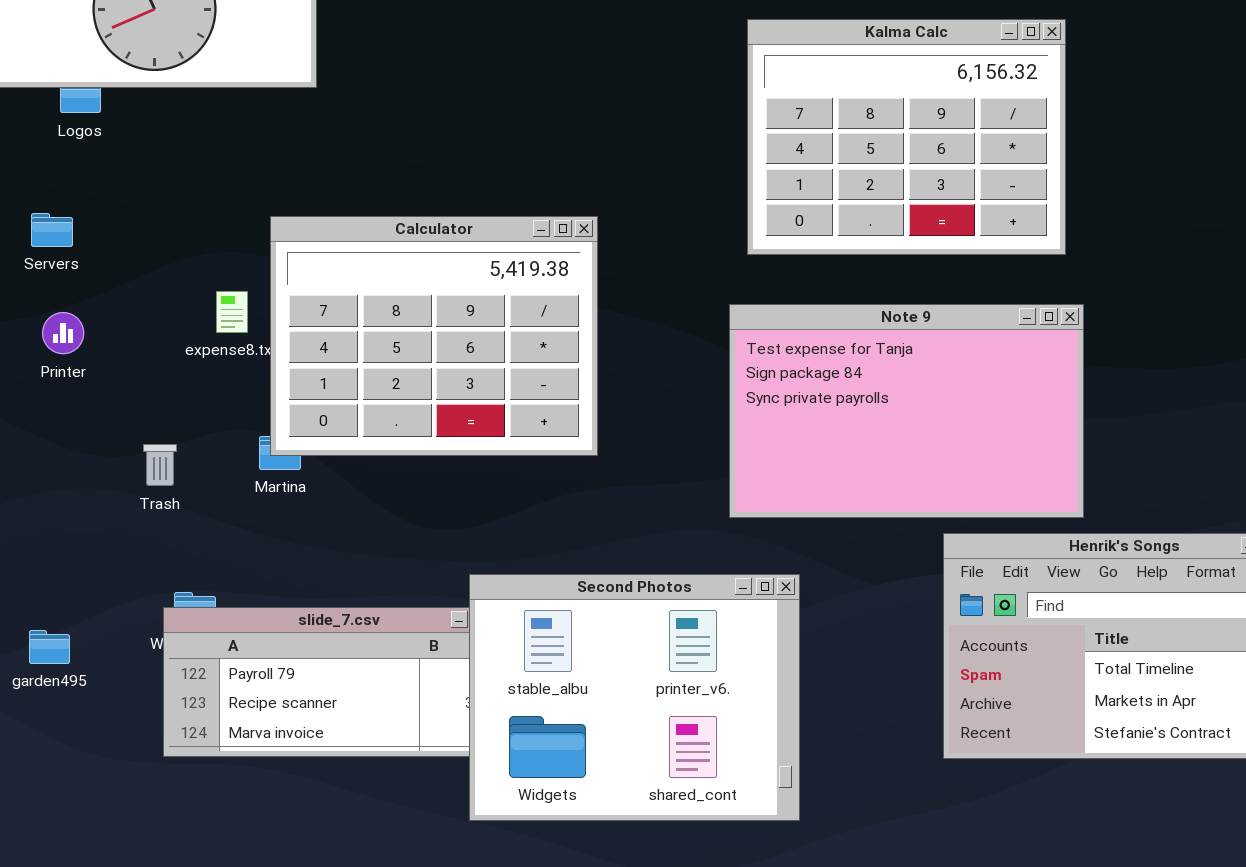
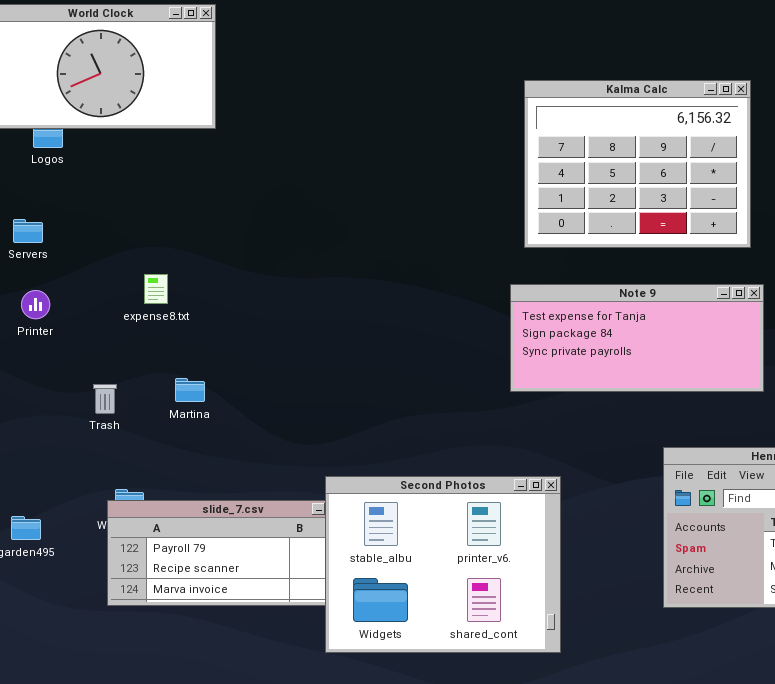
Calculator: [270,216,598,456] -> none, closed
Note 9: [729,304,1084,518] -> [510,284,764,392], resized

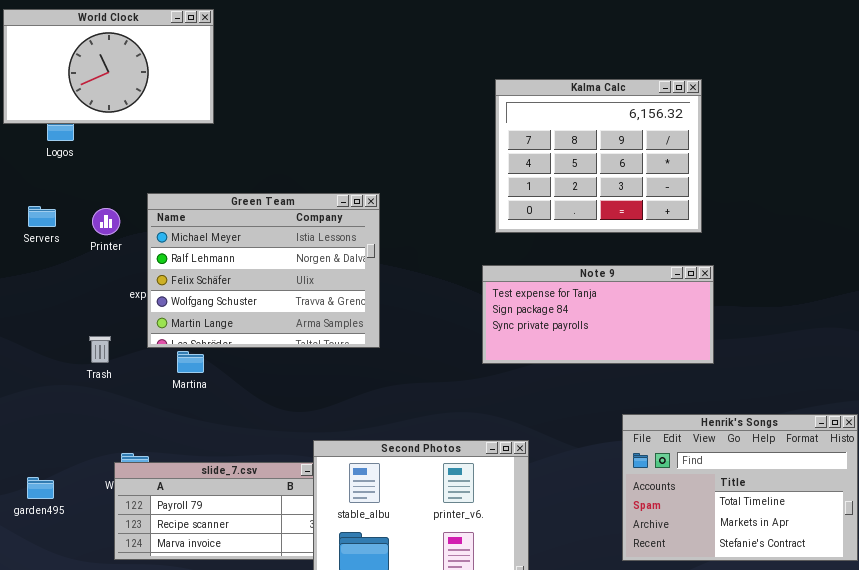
Green Team: none -> [147,193,380,348], opened
Printer: [21,290,50,319] -> [92,208,120,235], moved
Trash: [93,384,117,414] -> [89,336,111,363], moved

